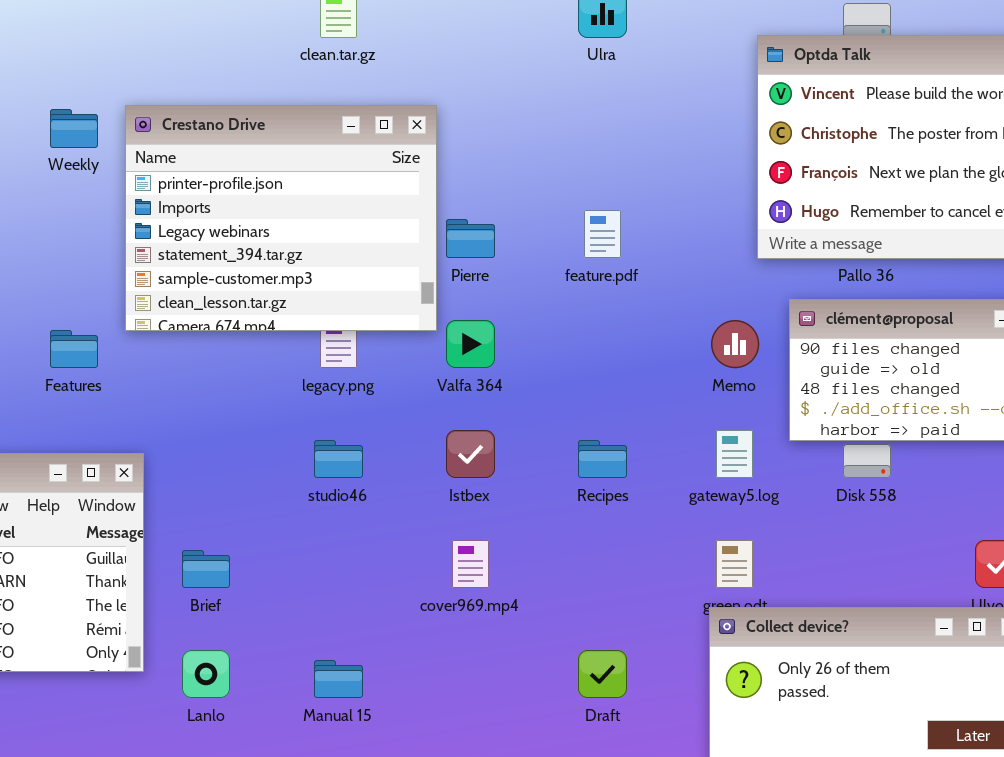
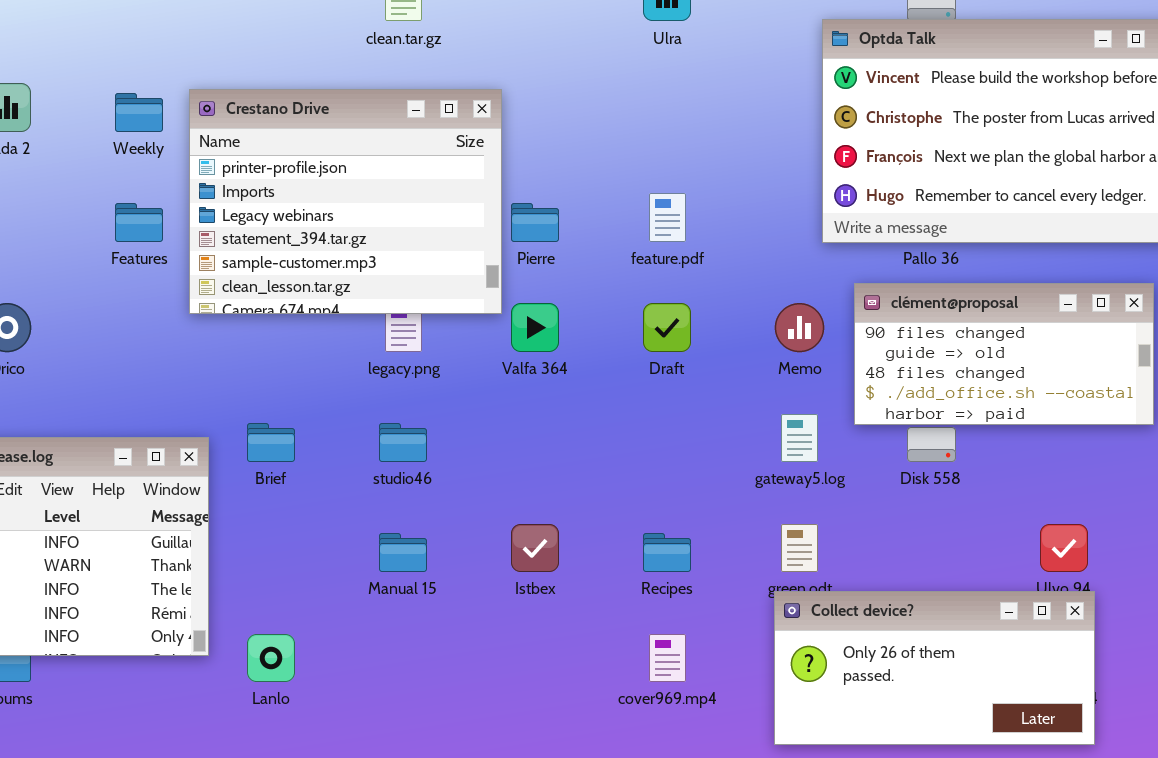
Features: [50,330,98,368] -> [115,203,163,242], moved
Istbex: [446,430,495,478] -> [511,524,559,572], moved
Recipes: [578,440,627,478] -> [643,533,691,572], moved
cover969.mp4: [452,540,489,588] -> [649,634,686,682], moved
Brief: [182,550,230,588] -> [247,423,295,462], moved
Draft: [578,650,627,698] -> [643,303,691,352], moved
Manual 15: [314,660,363,698] -> [379,533,427,572], moved

